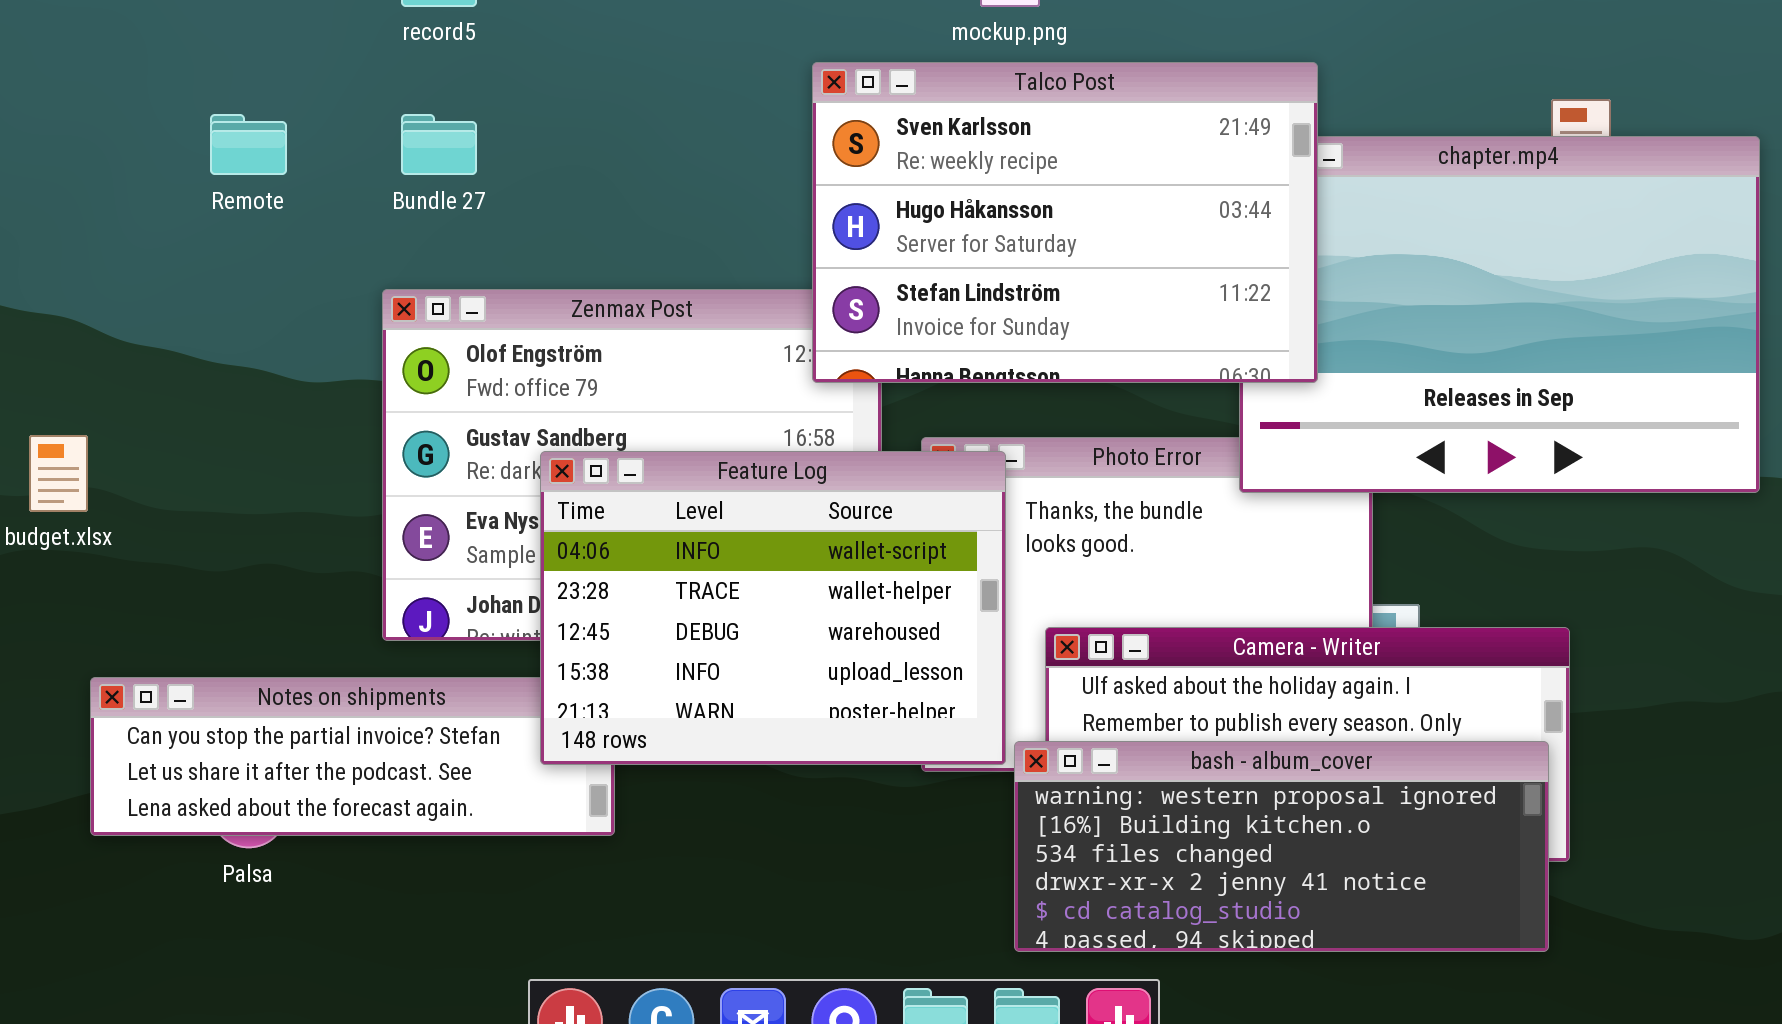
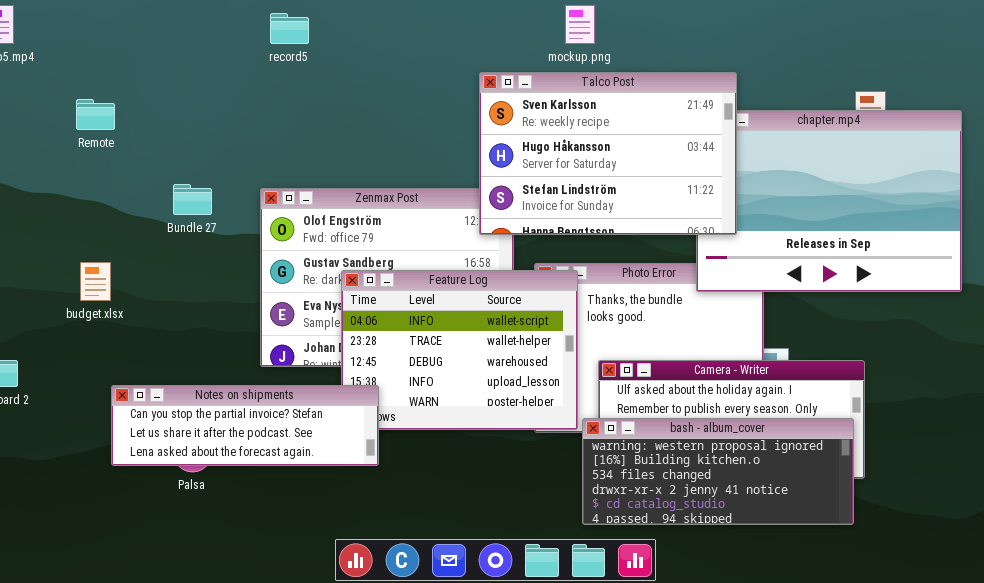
Remote: [210,114,287,175] -> [76,99,115,130], moved
Bundle 27: [401,114,477,175] -> [173,184,212,215], moved
Notes on shipments: [90,677,615,836] -> [111,385,379,466], raised

